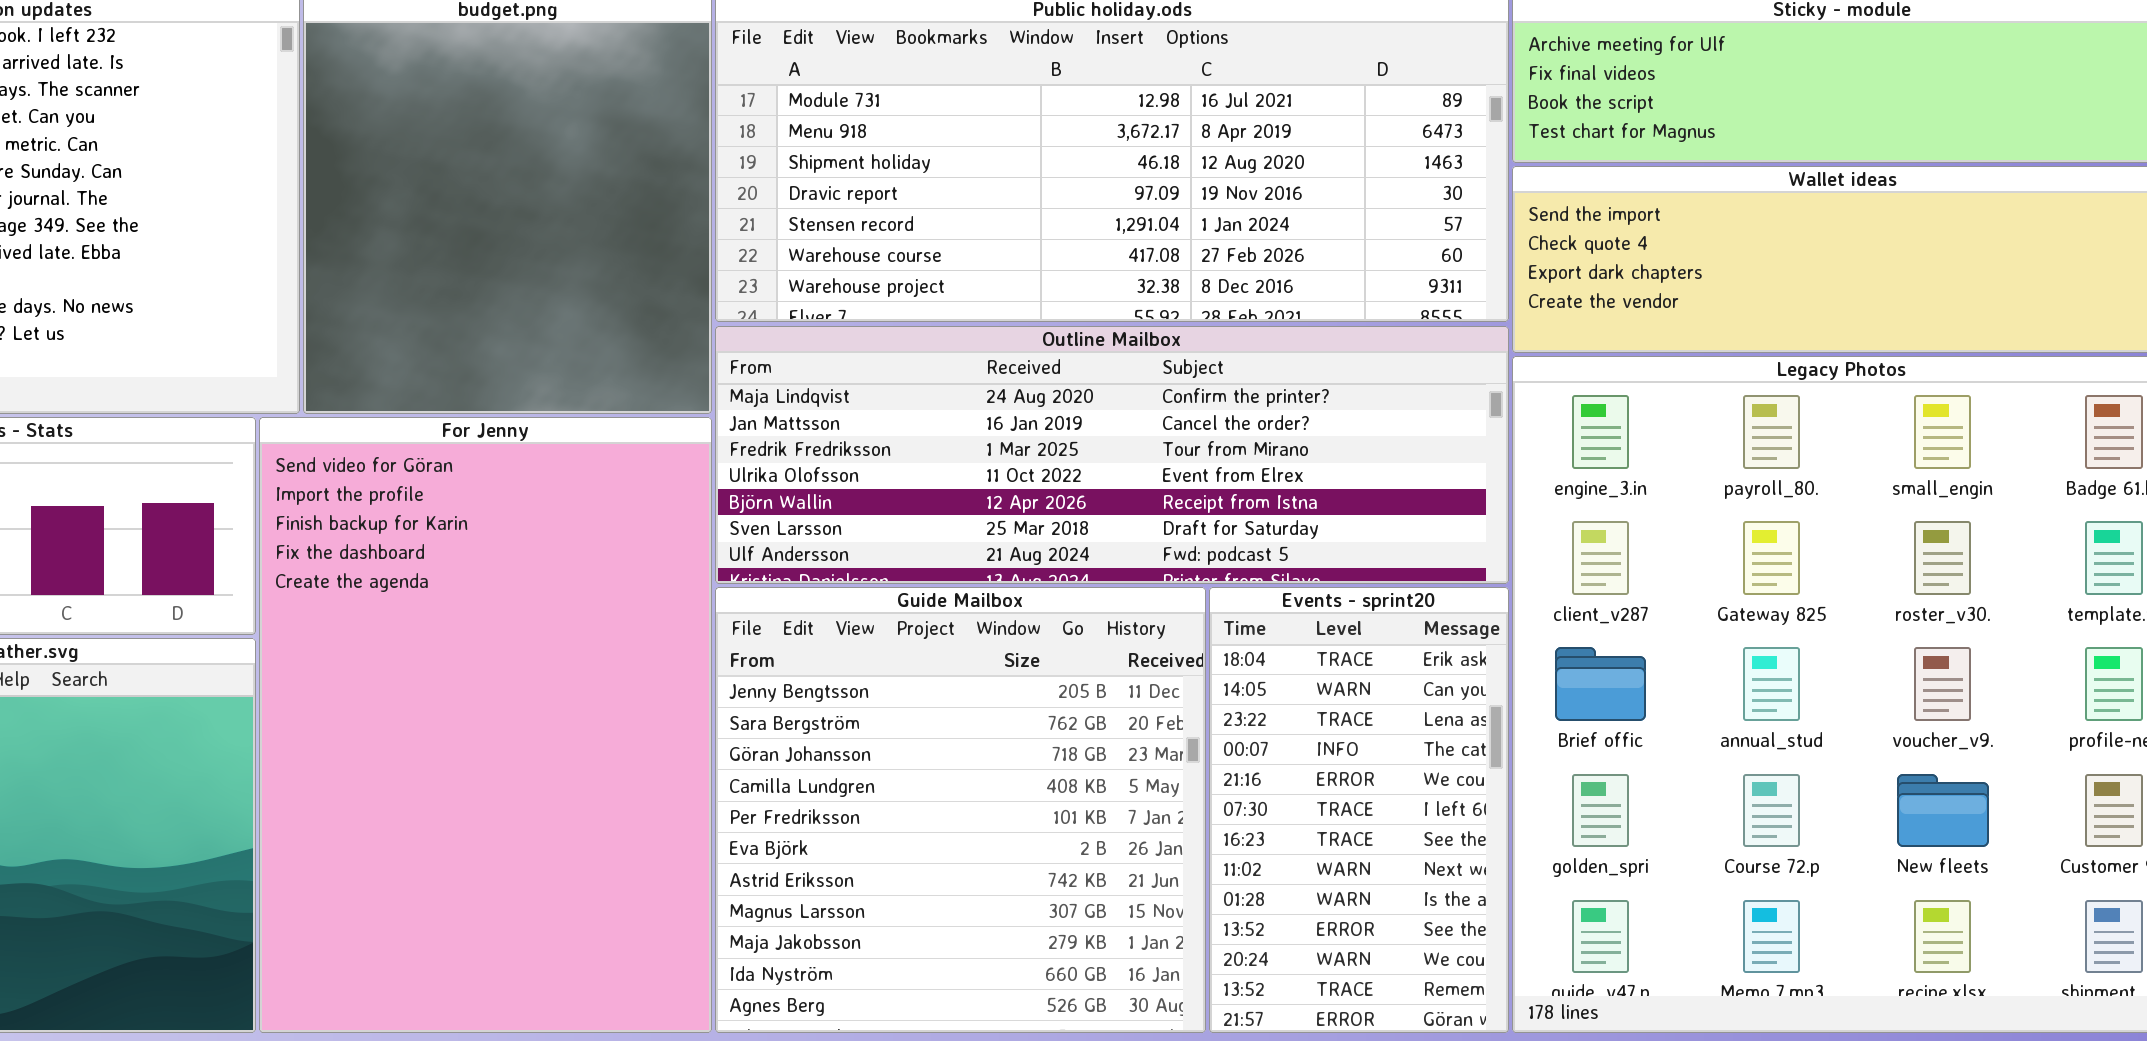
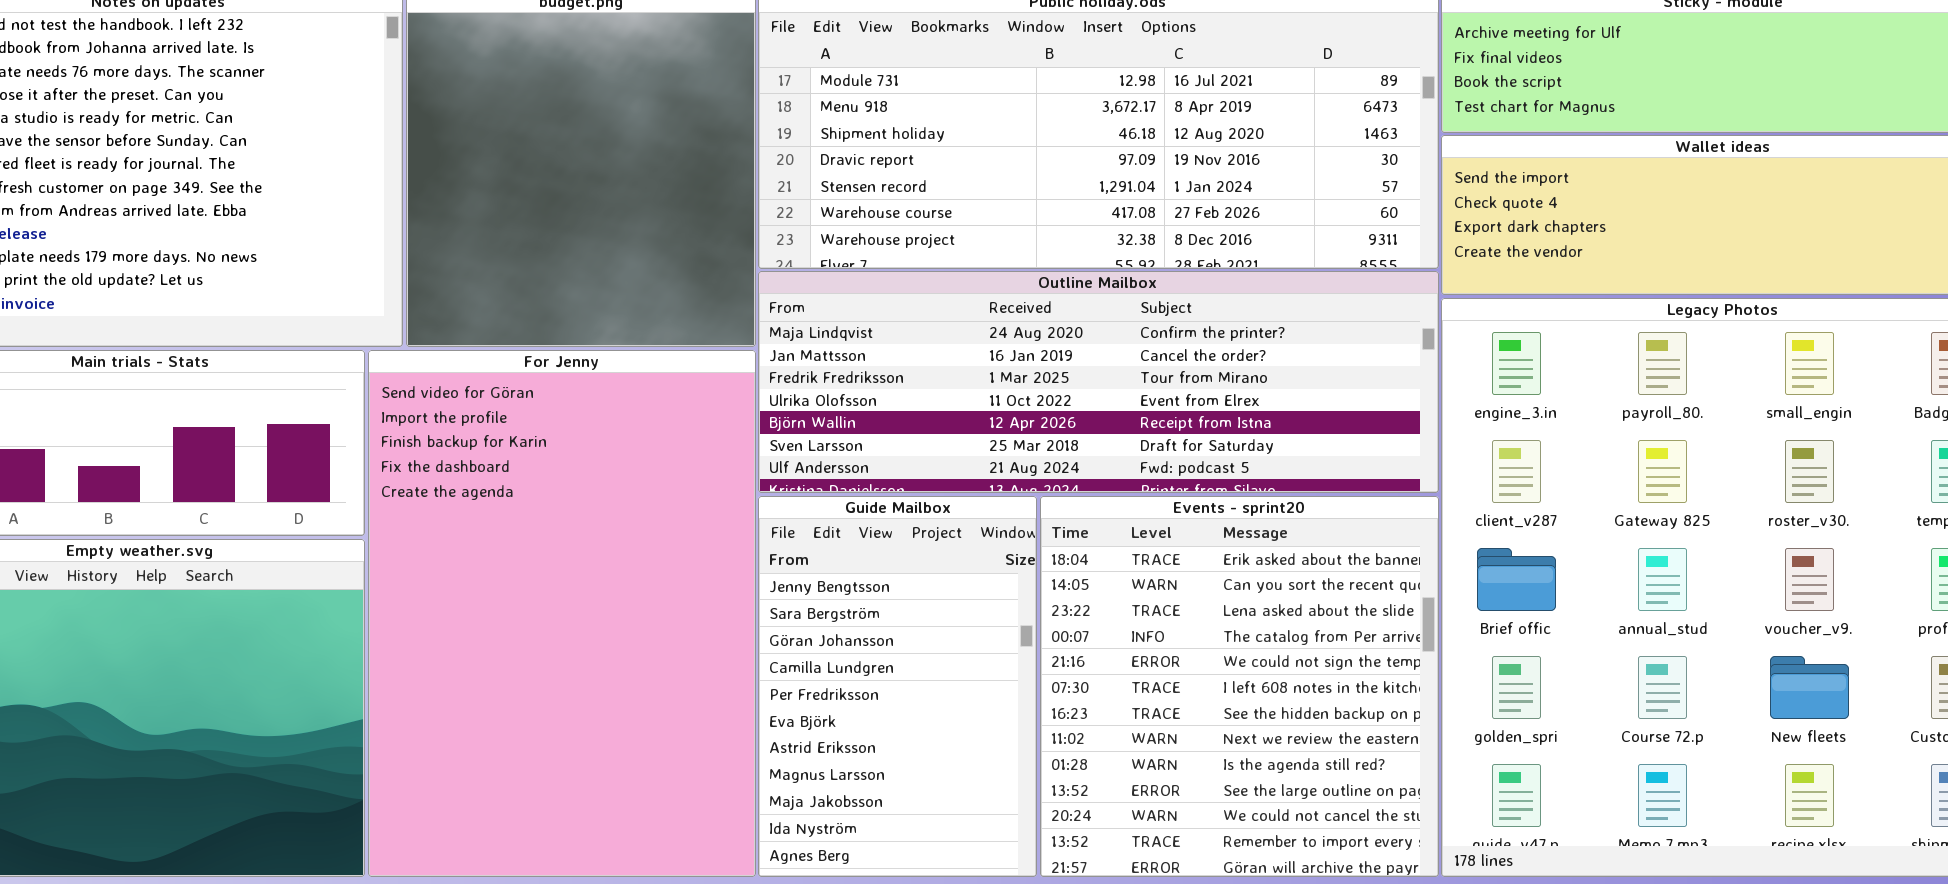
Guide Mailbox: [715,587,1206,1033] -> [758,496,1037,877], resized
Events - sprint20: [1209,587,1509,1033] -> [1040,496,1439,877], resized

